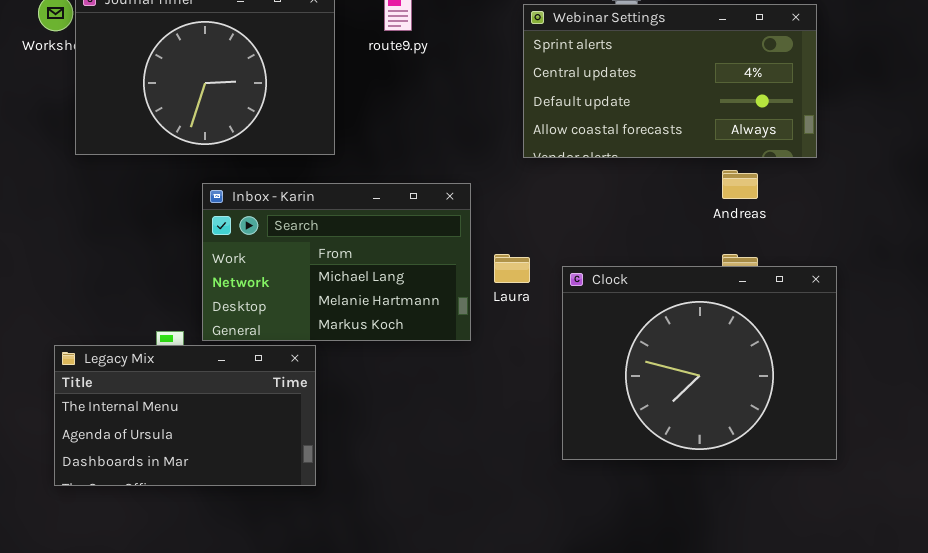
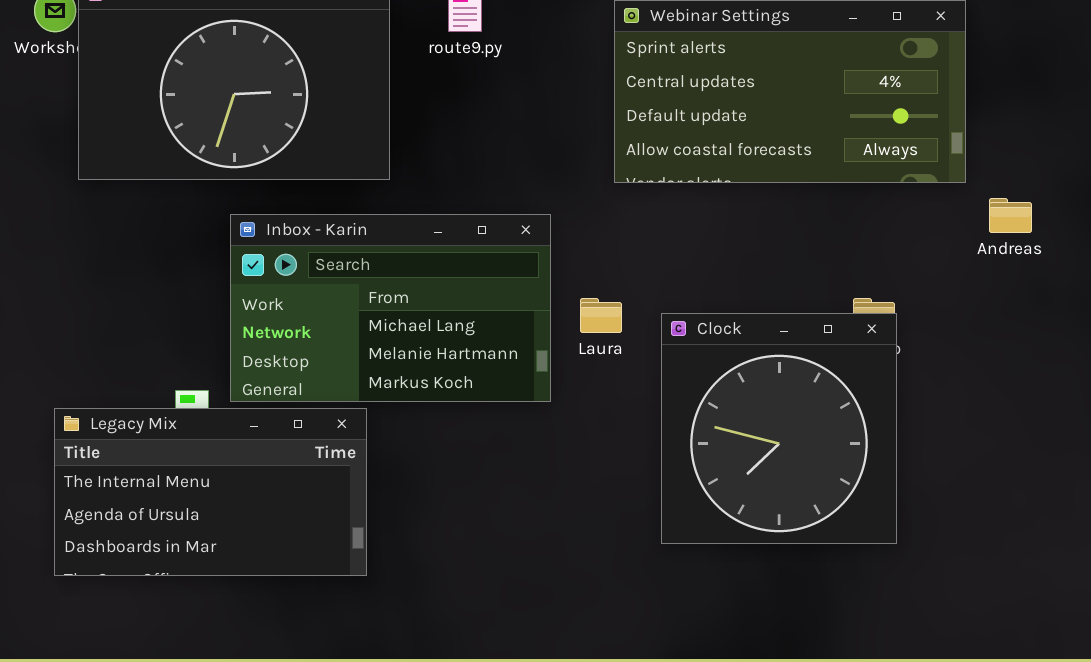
Andreas: [722,170,758,199] -> [989,198,1032,233], moved
Clock: [562,266,837,460] -> [661,313,897,544], resized

